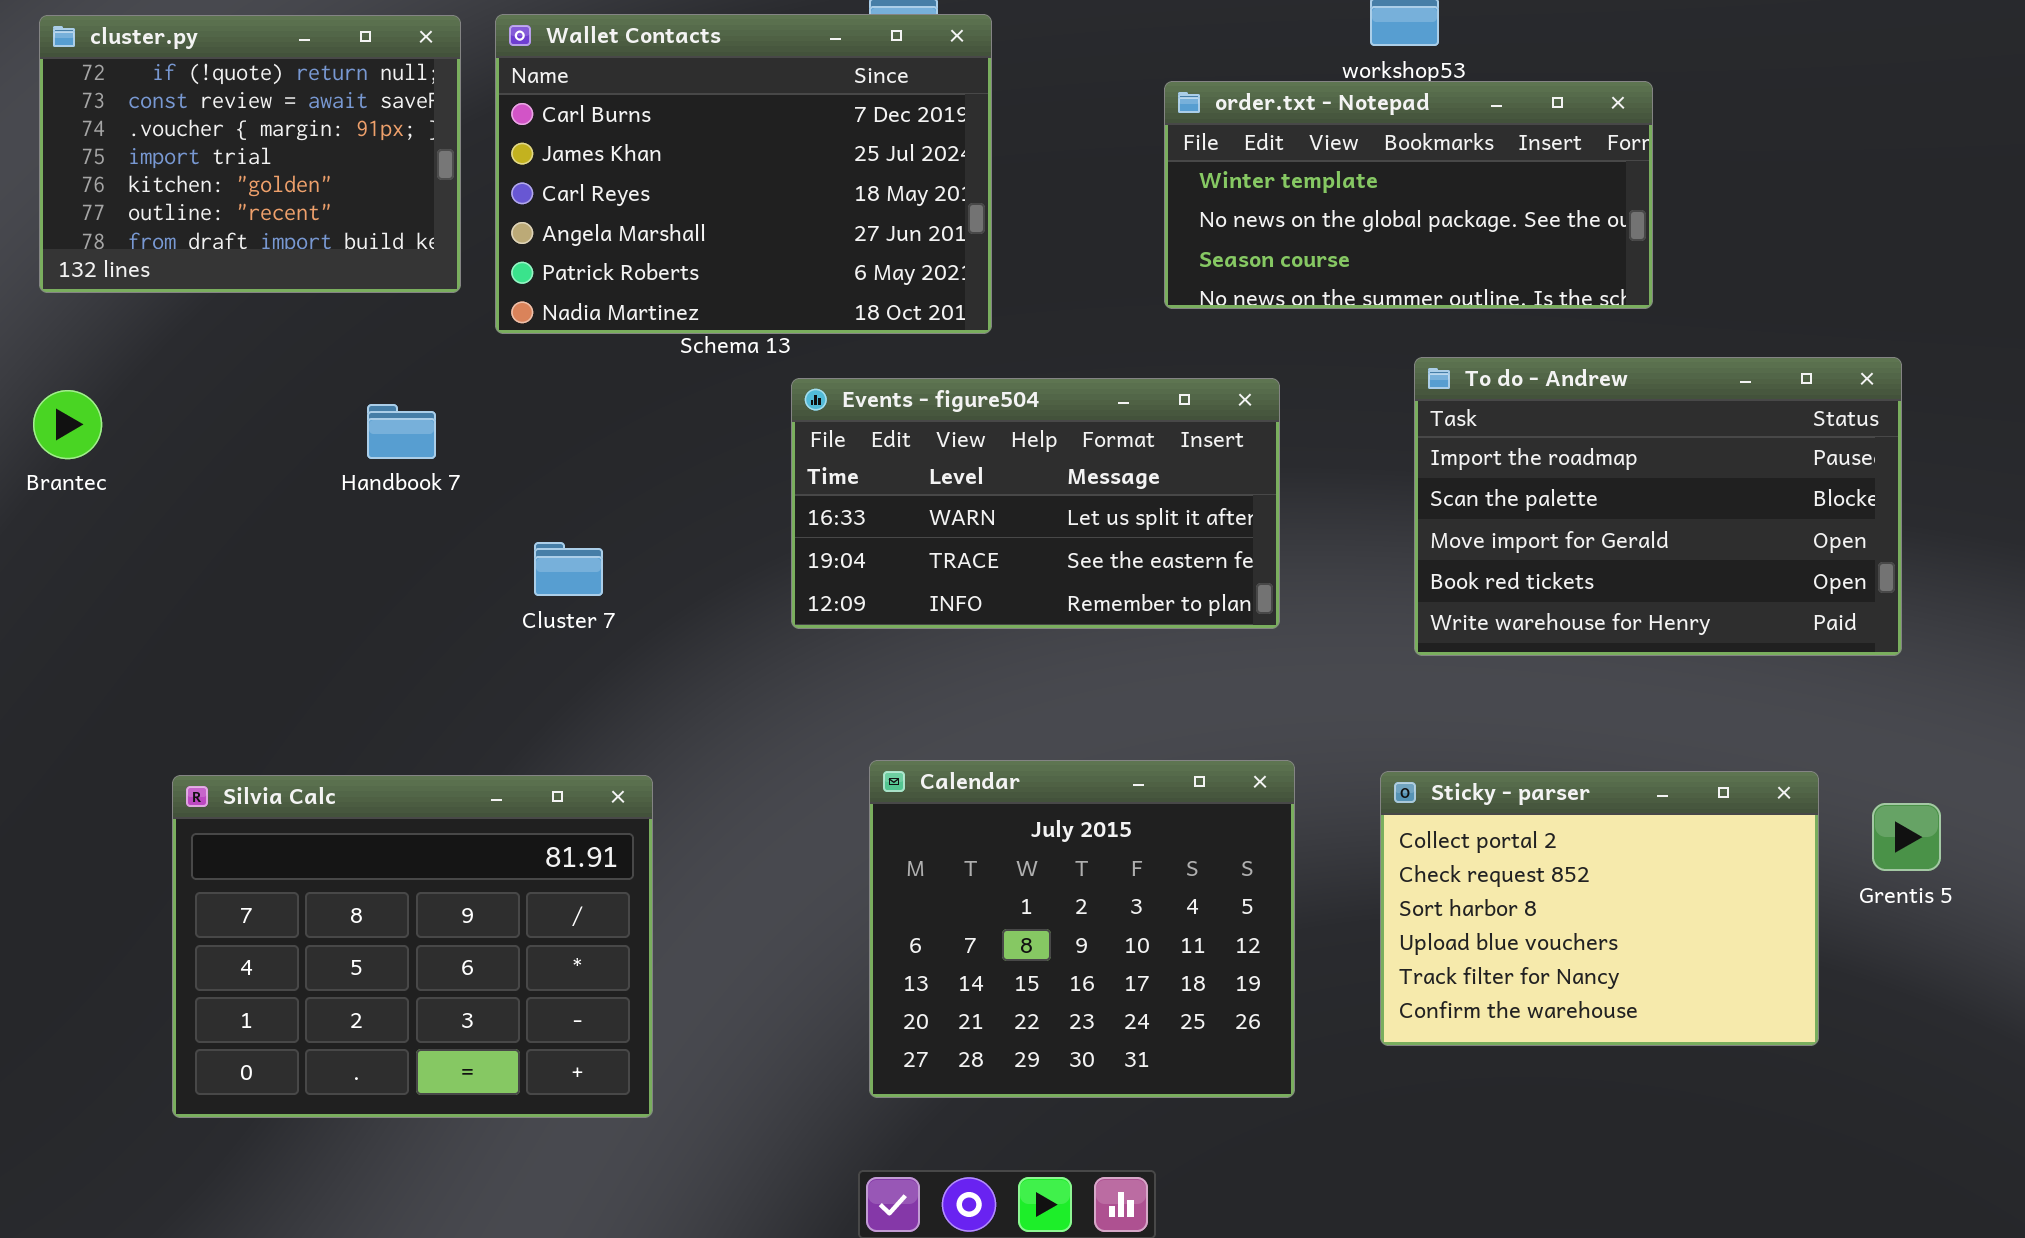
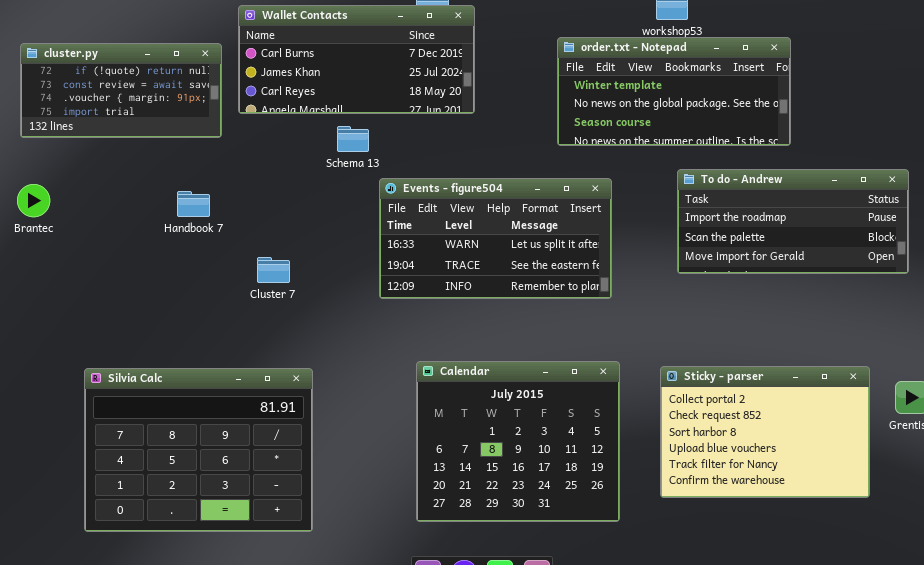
Wallet Contacts: [495,14,992,334] -> [238,5,475,114], resized
cluster.py: [39,15,461,293] -> [20,43,222,138], resized
To do - Andrew: [1414,357,1902,656] -> [677,169,909,274], resized

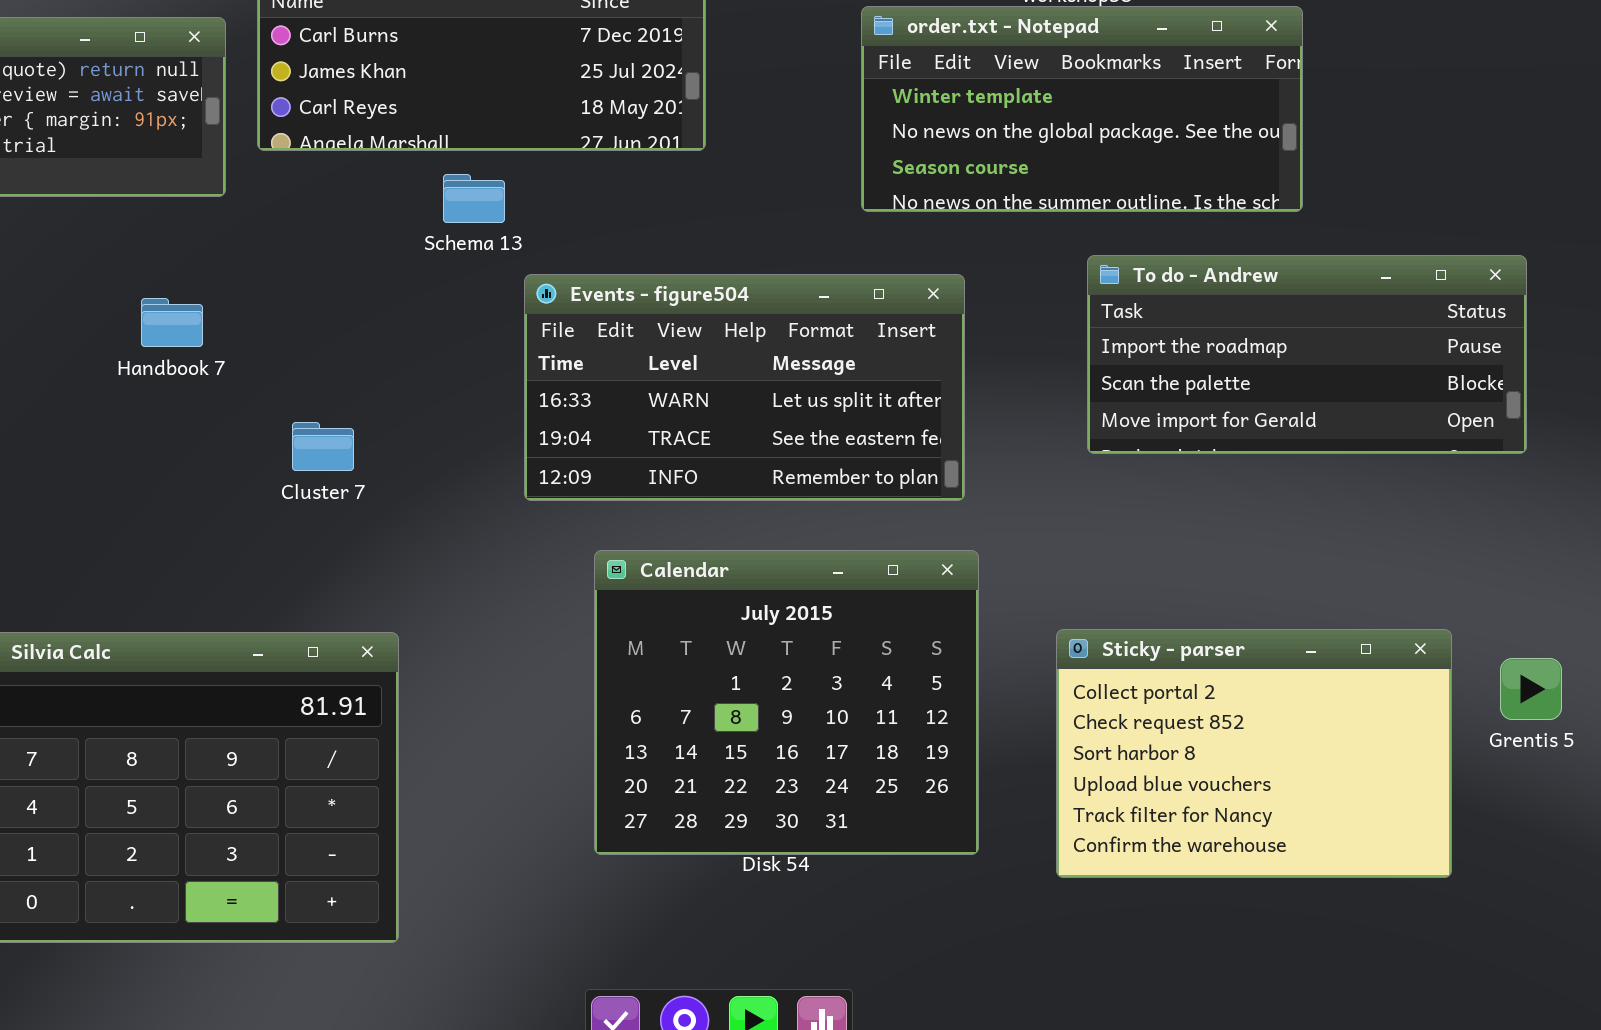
Calendar: [416,361,620,522] -> [594,550,979,855], moved

